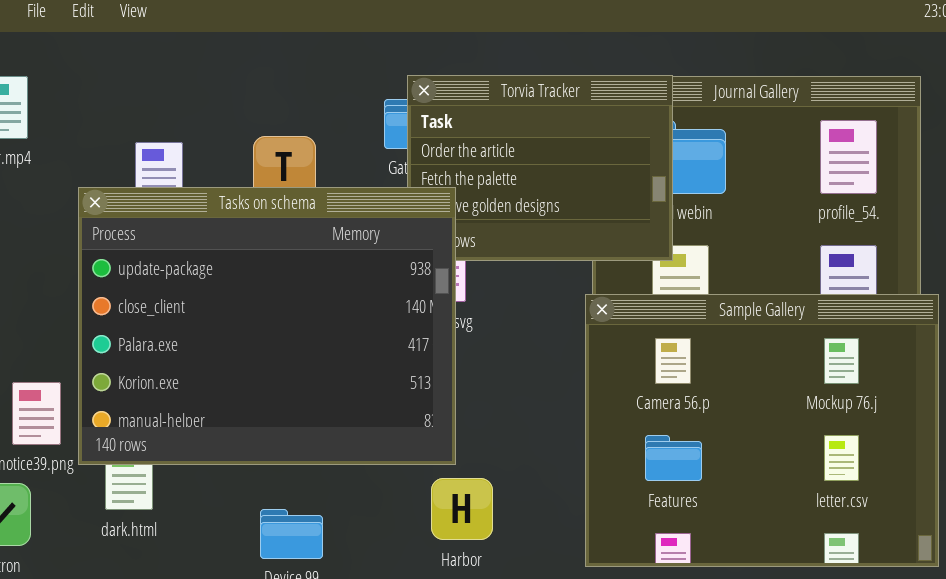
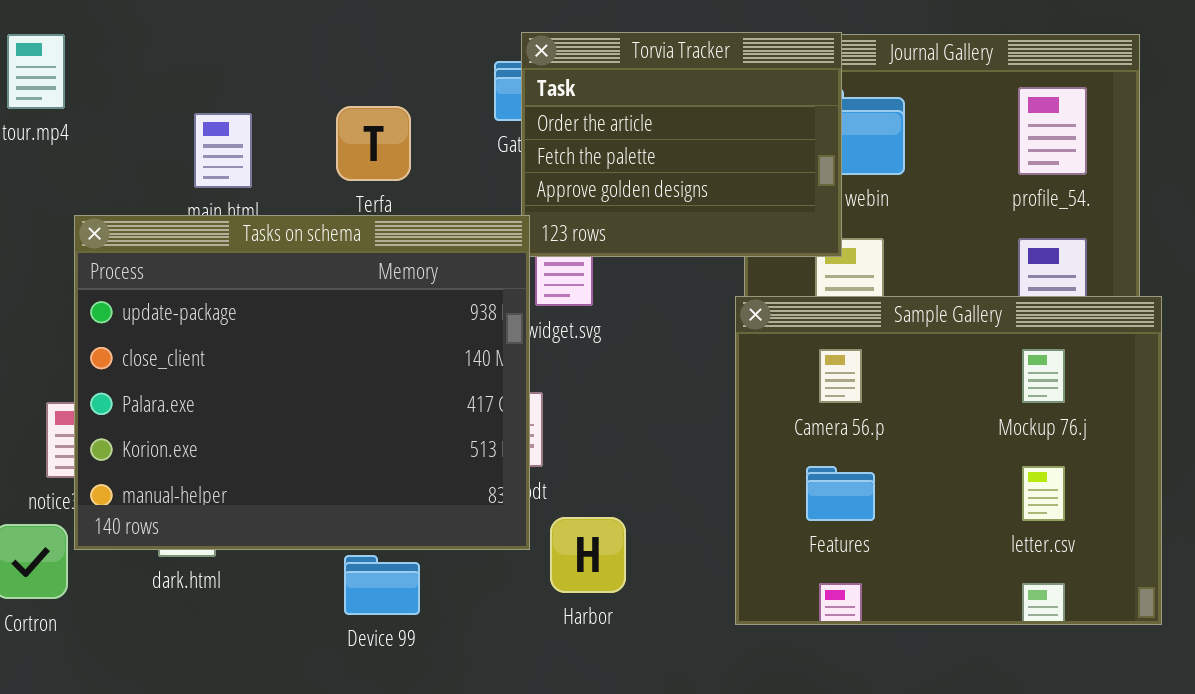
Tasks on schema: [78,187,456,465] -> [74,215,530,550], moved

